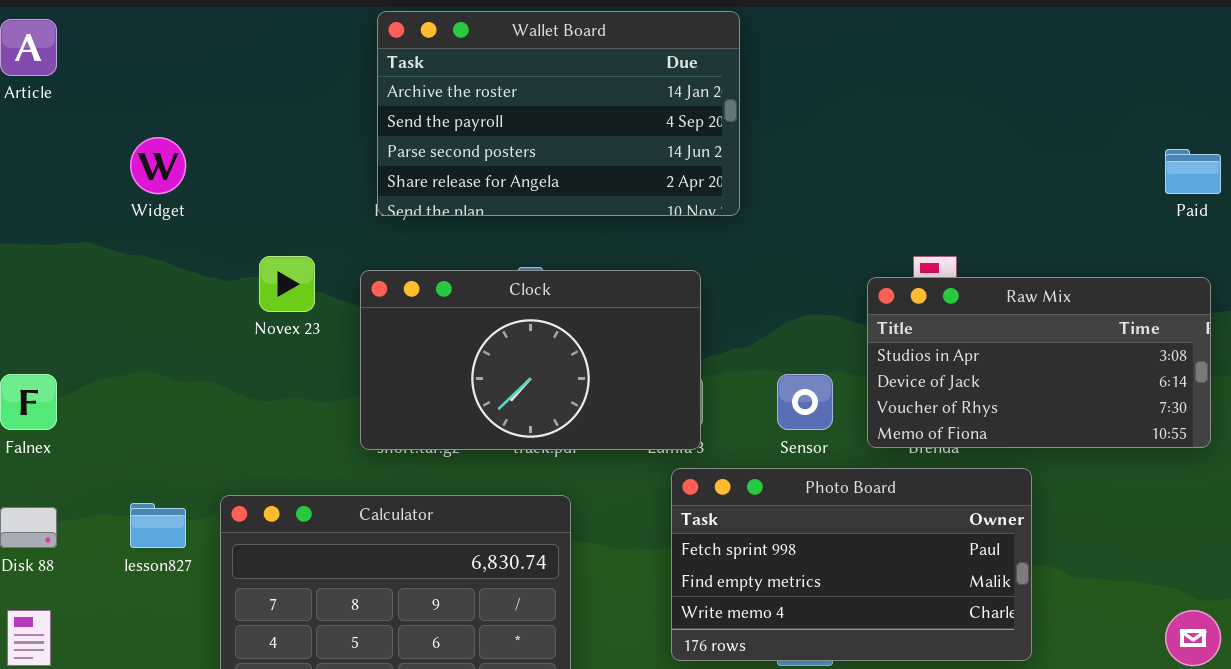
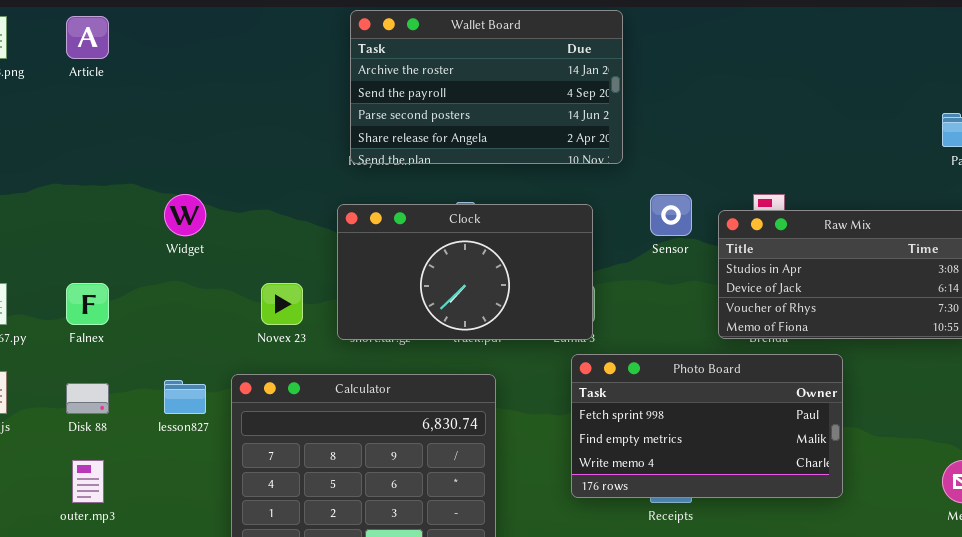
Widget: [130,137,186,194] -> [164,194,206,236], moved
Novex 23: [259,256,315,312] -> [261,283,303,325], moved
Sensor: [777,374,833,430] -> [650,194,692,236], moved

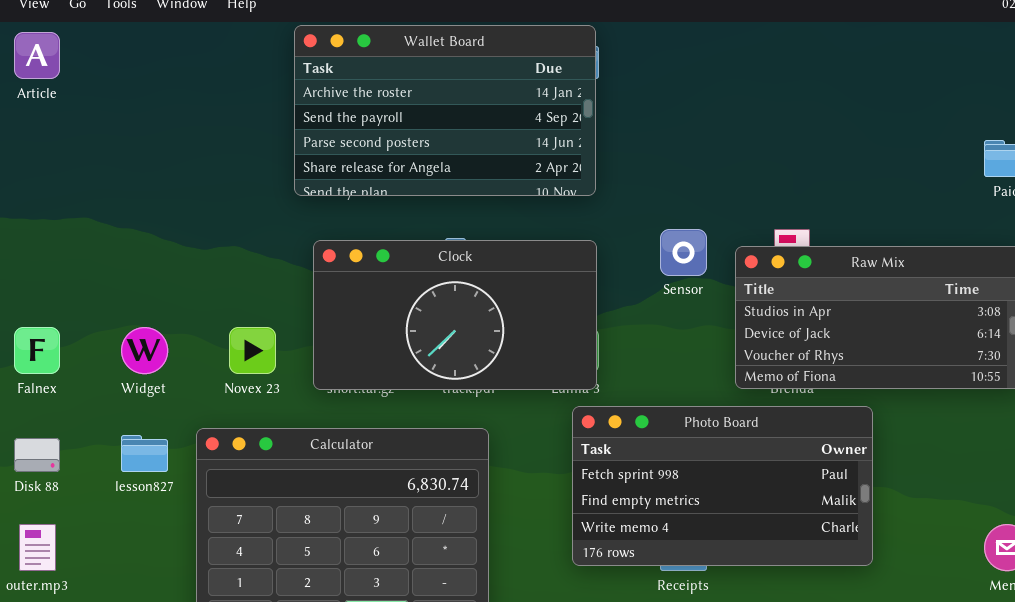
Wallet Board: [350,10,623,164] -> [294,25,596,196], moved
Widget: [164,194,206,236] -> [121,327,168,374], moved

